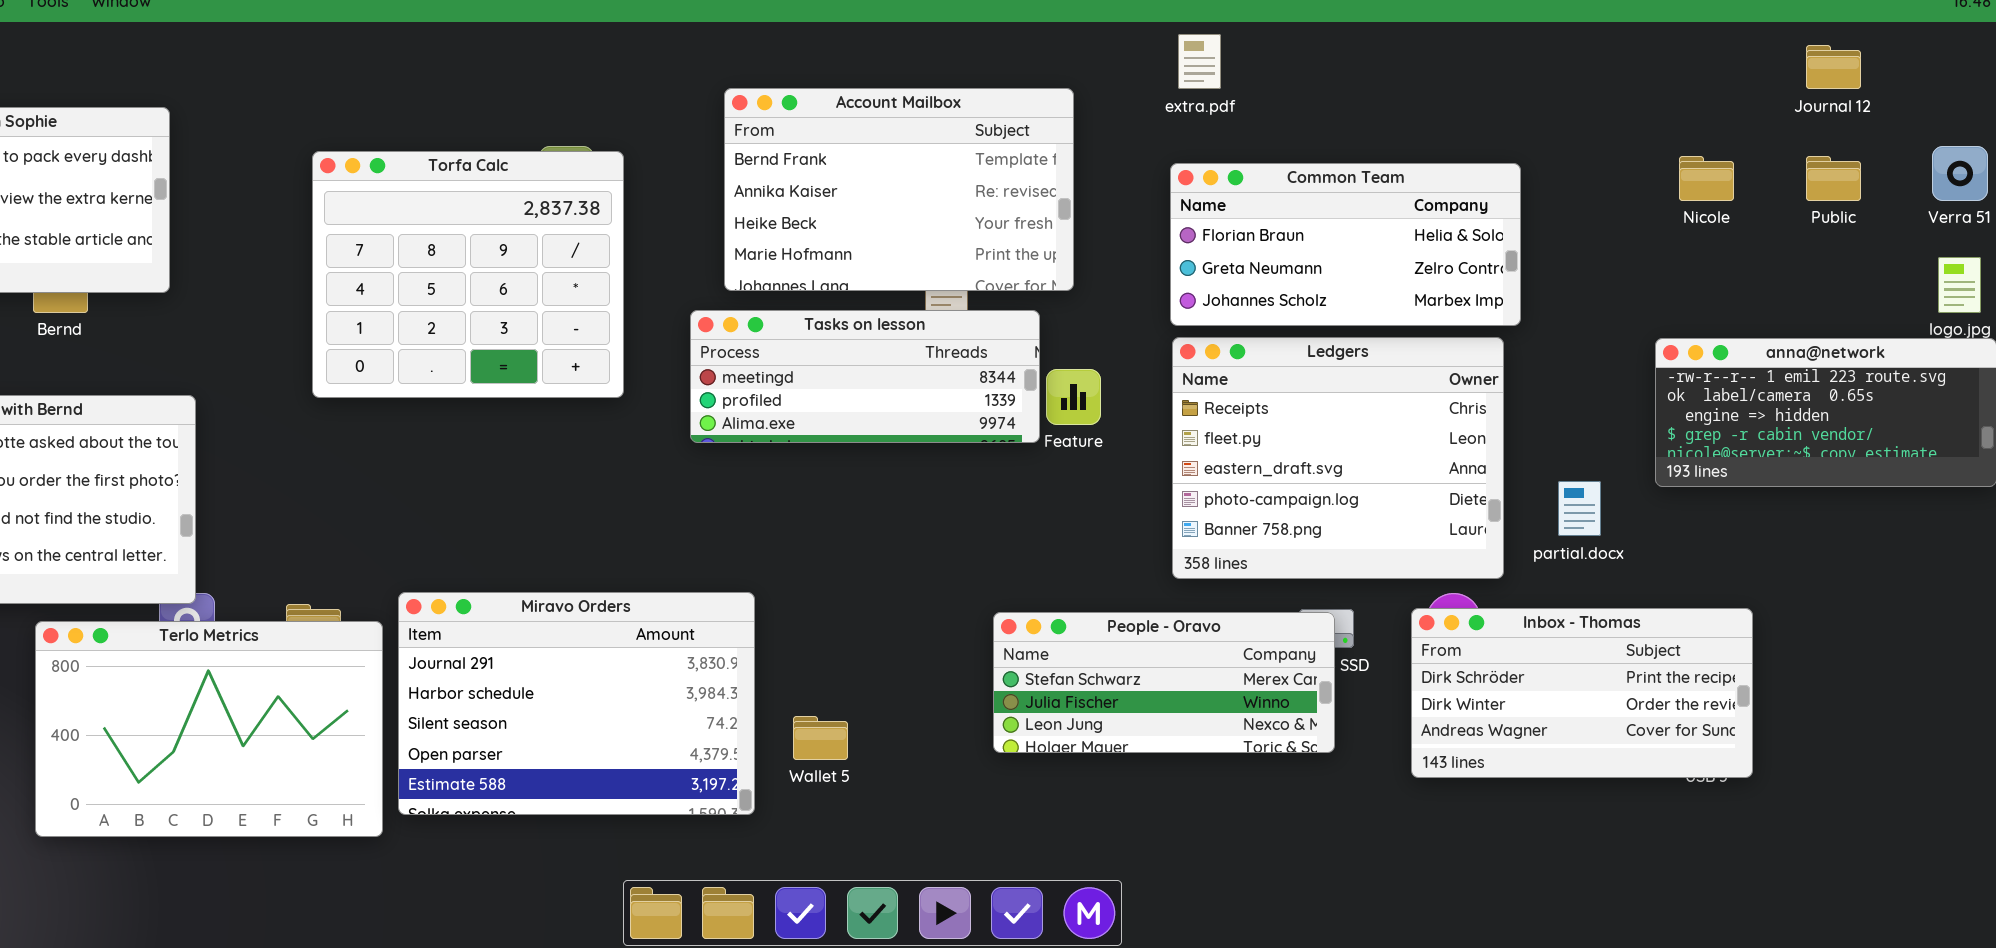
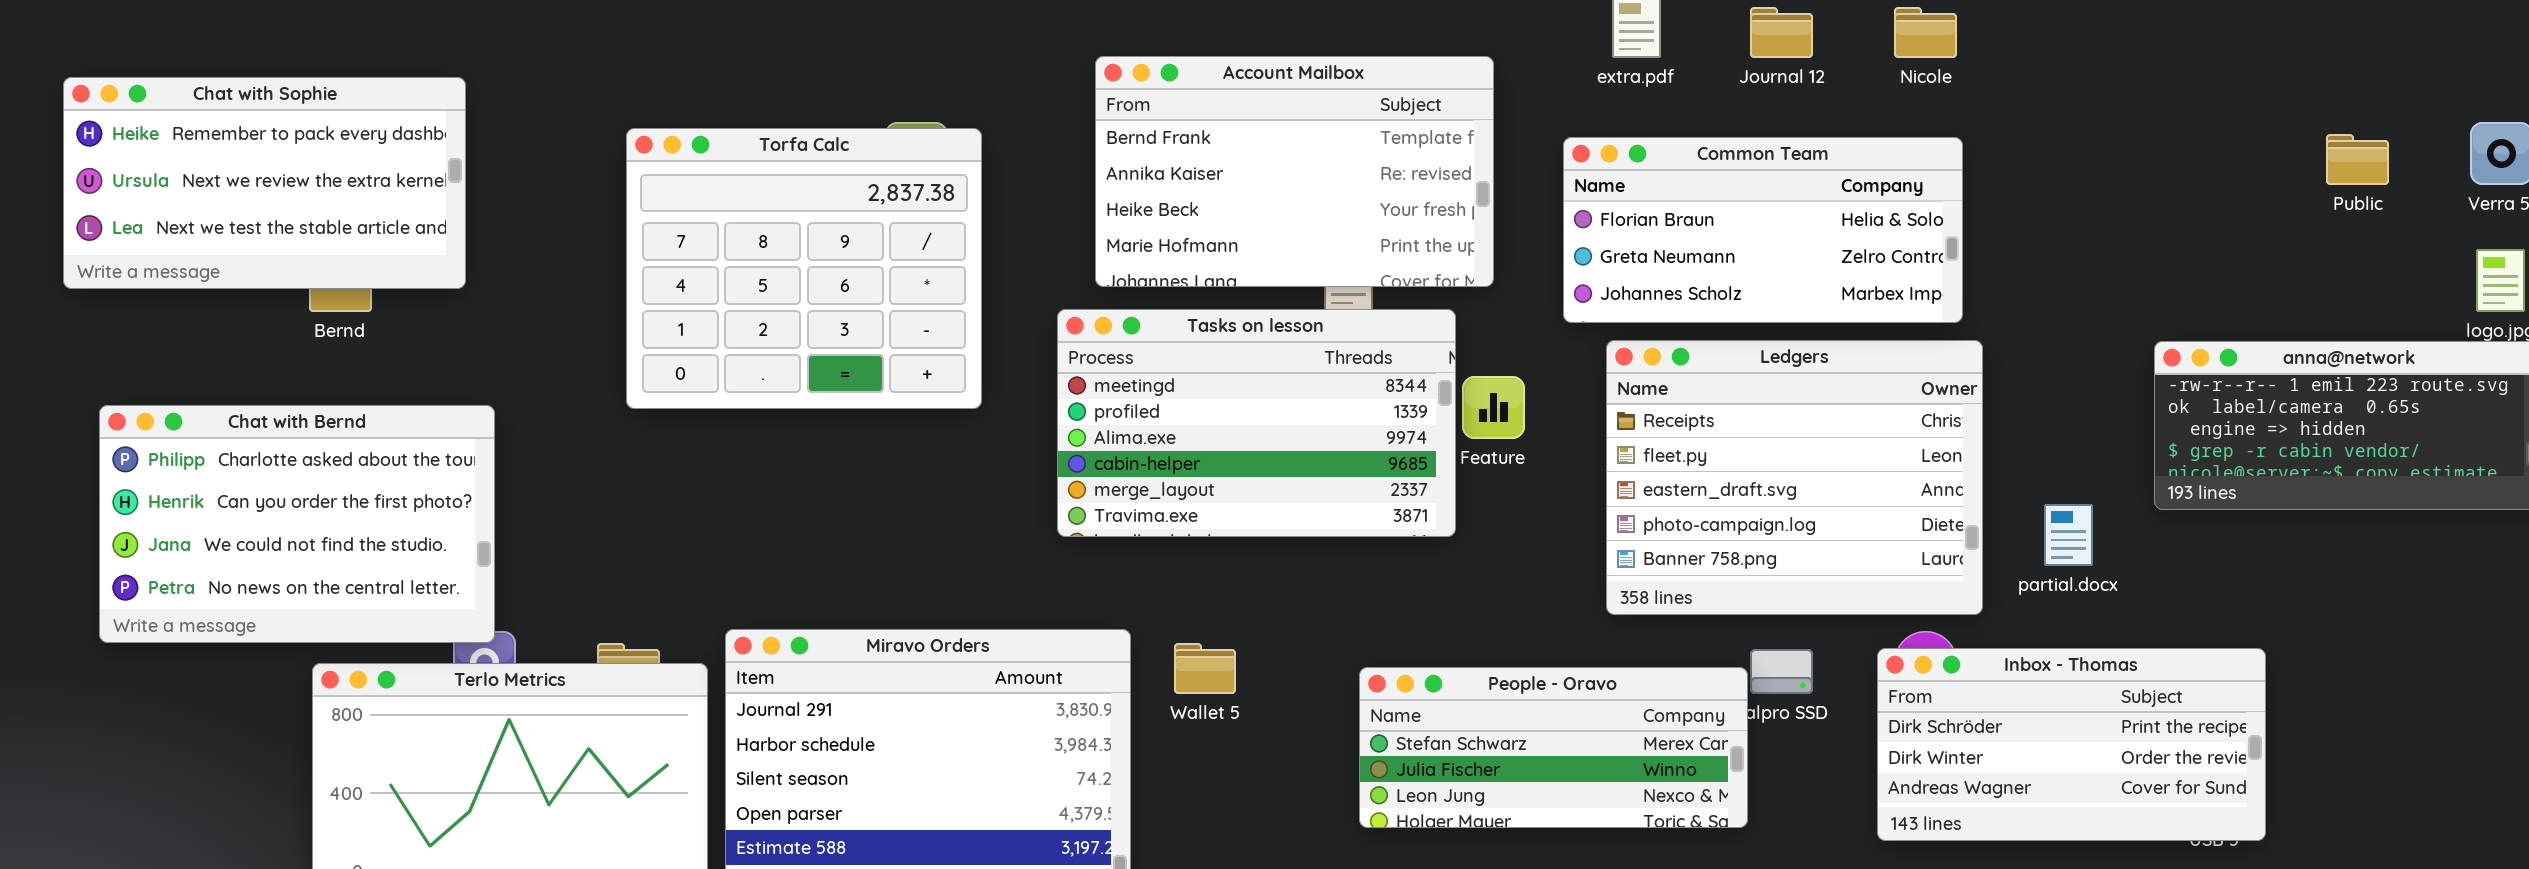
Journal 12: [1806,45,1861,89] -> [1750,7,1813,58], moved
Nicole: [1679,156,1734,201] -> [1894,7,1957,58], moved
Common Team: [1170,163,1521,326] -> [1563,137,1963,323], moved
Tasks on lesson: [690,310,1040,443] -> [1057,309,1456,537], resized
People - Oravo: [993,612,1335,753] -> [1359,667,1748,828], moved
Wallet 5: [793,716,848,760] -> [1174,643,1236,694], moved

